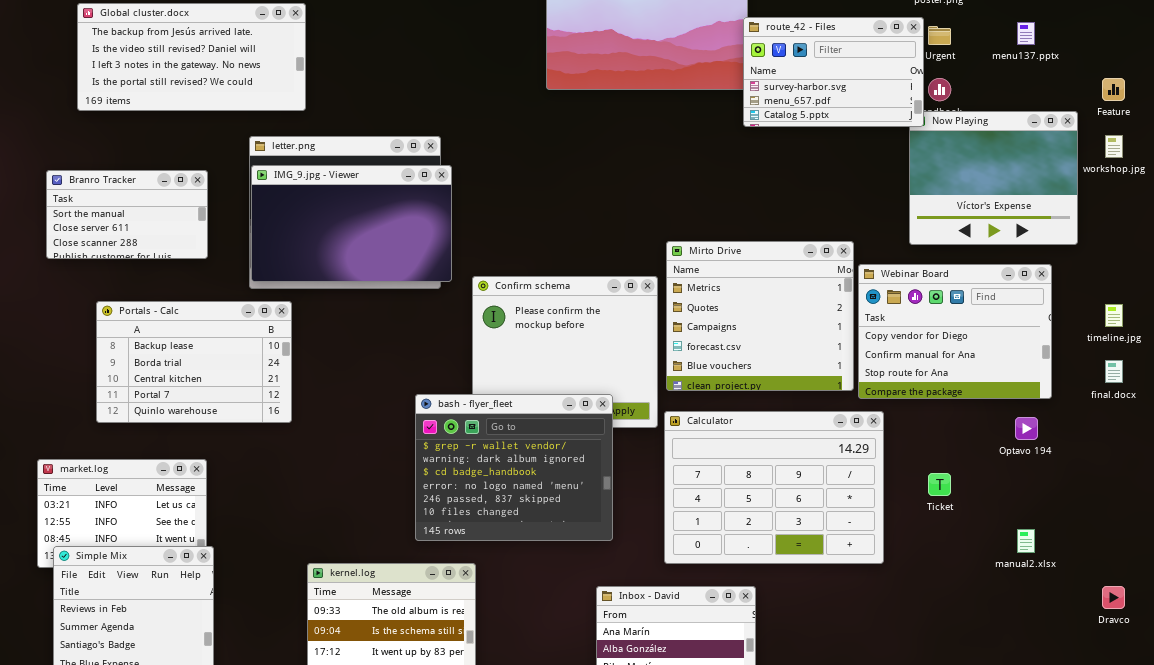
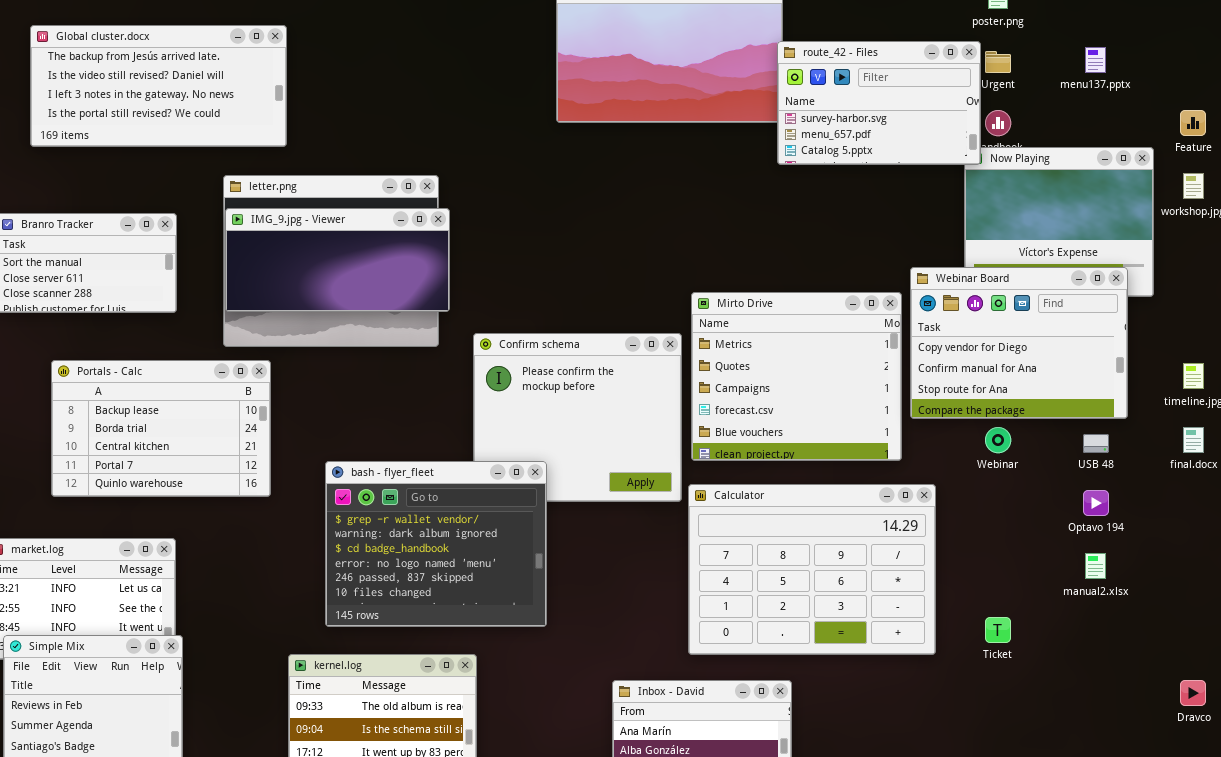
IMG_9.jpg - Viewer: [251,165,452,282] -> [225,208,450,312], resized
Webinar Board: [858,264,1052,399] -> [910,267,1128,419], moved
bash - flyer_fleet: [415,394,613,541] -> [325,461,547,627], moved
Ticket: [928,473,951,496] -> [985,617,1011,643], moved
manual2.xlsx: [1017,529,1035,553] -> [1085,553,1106,579], moved

